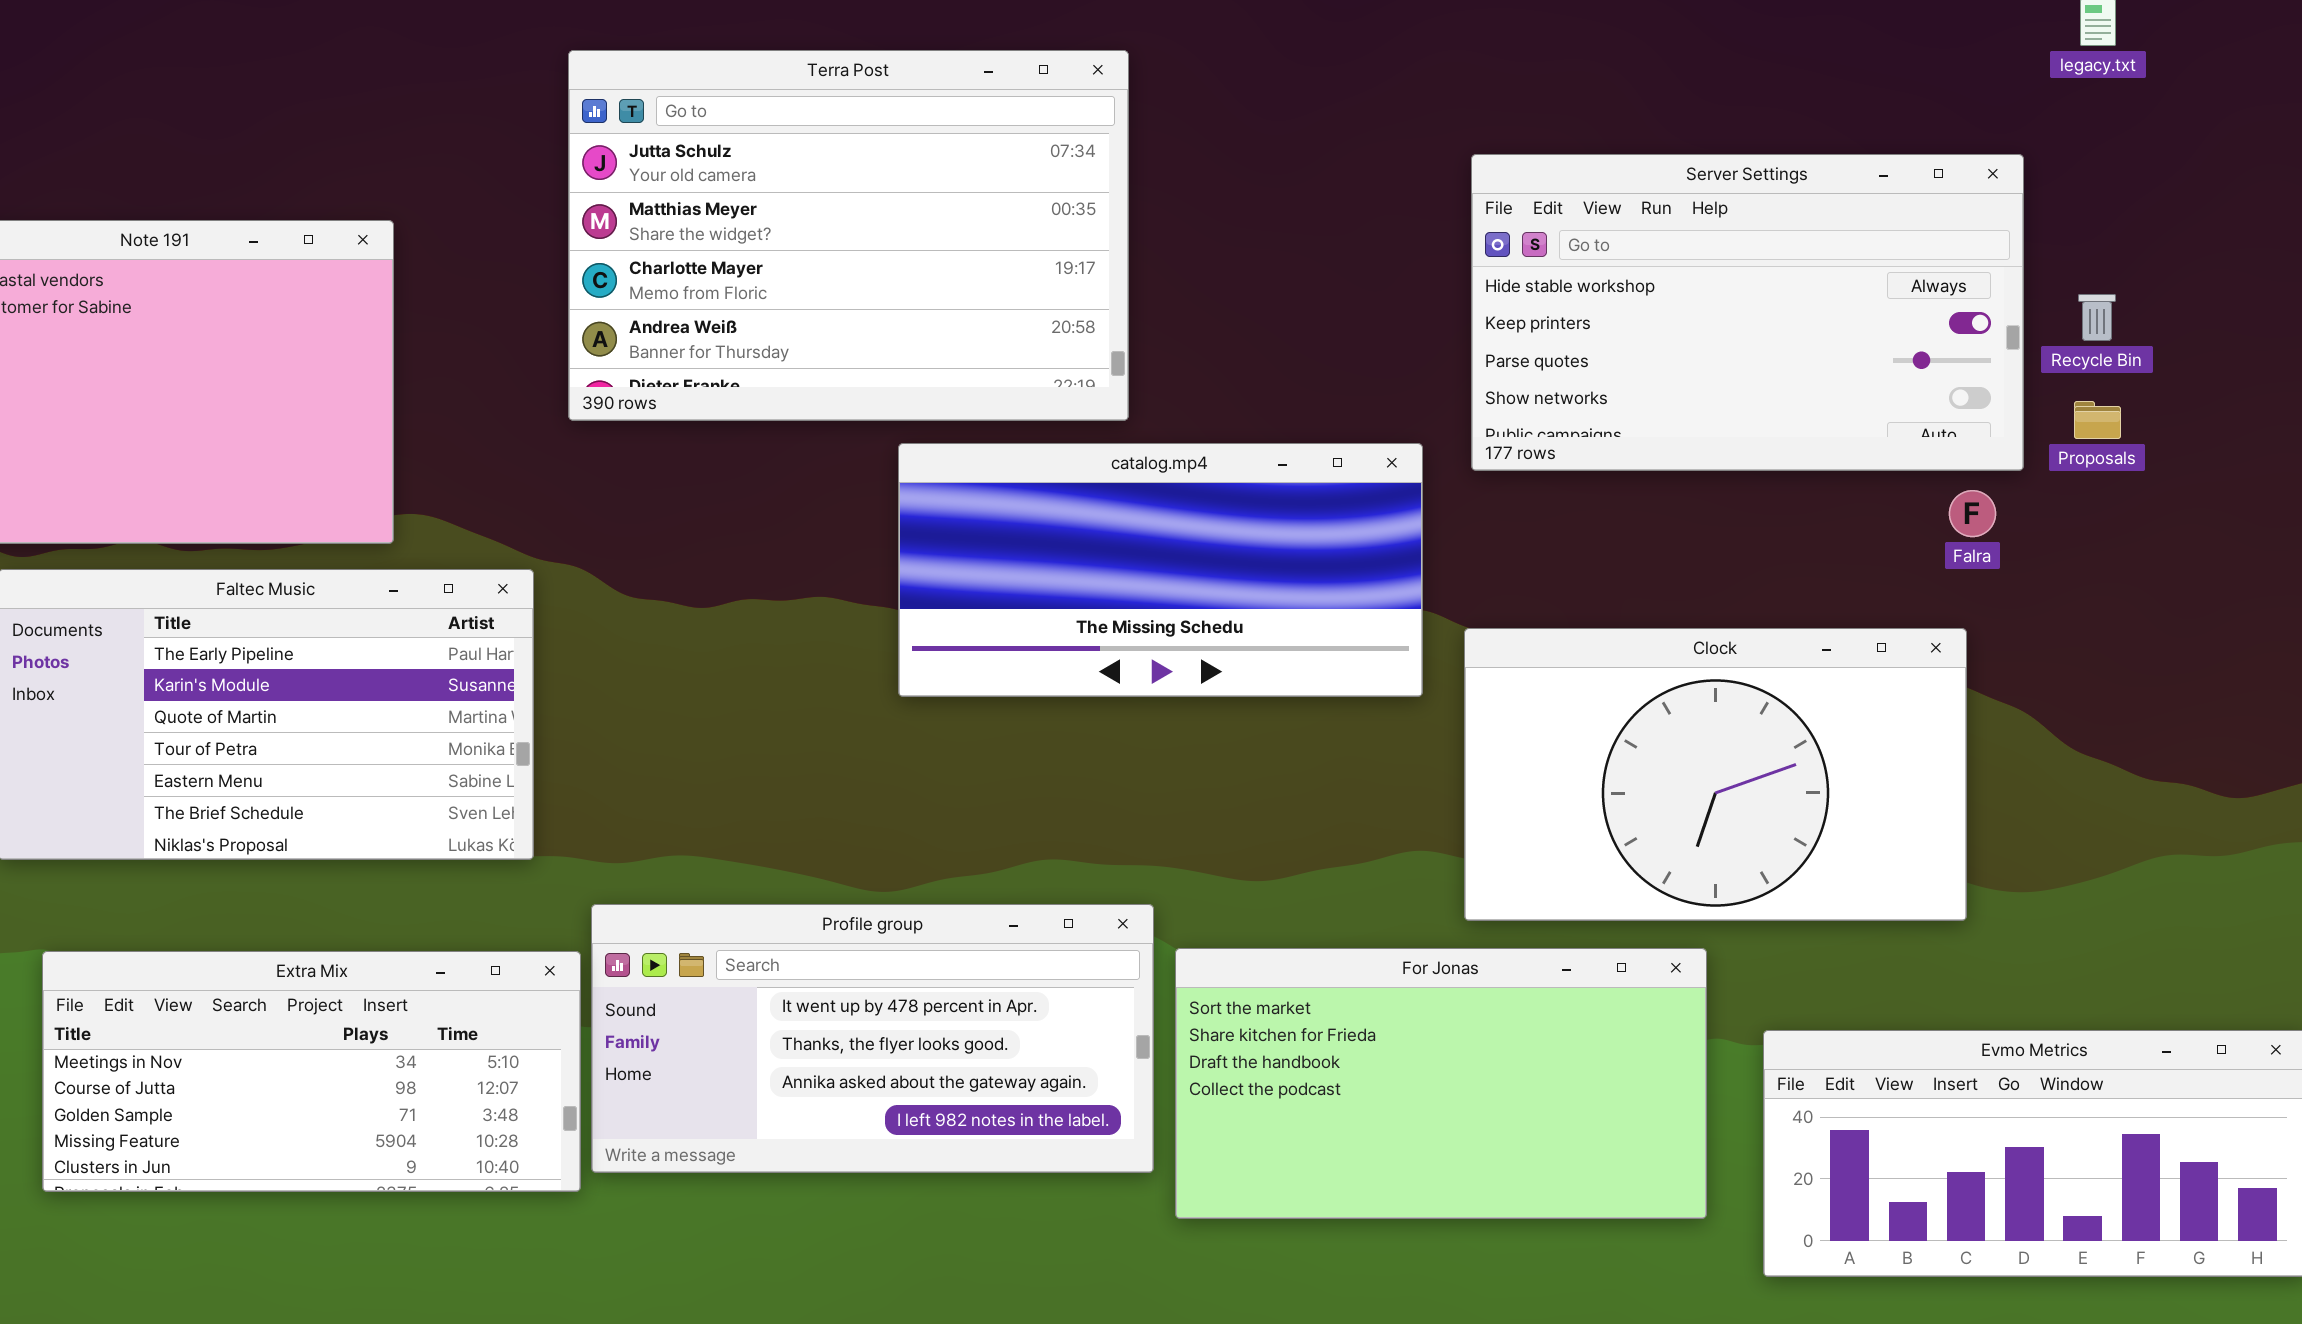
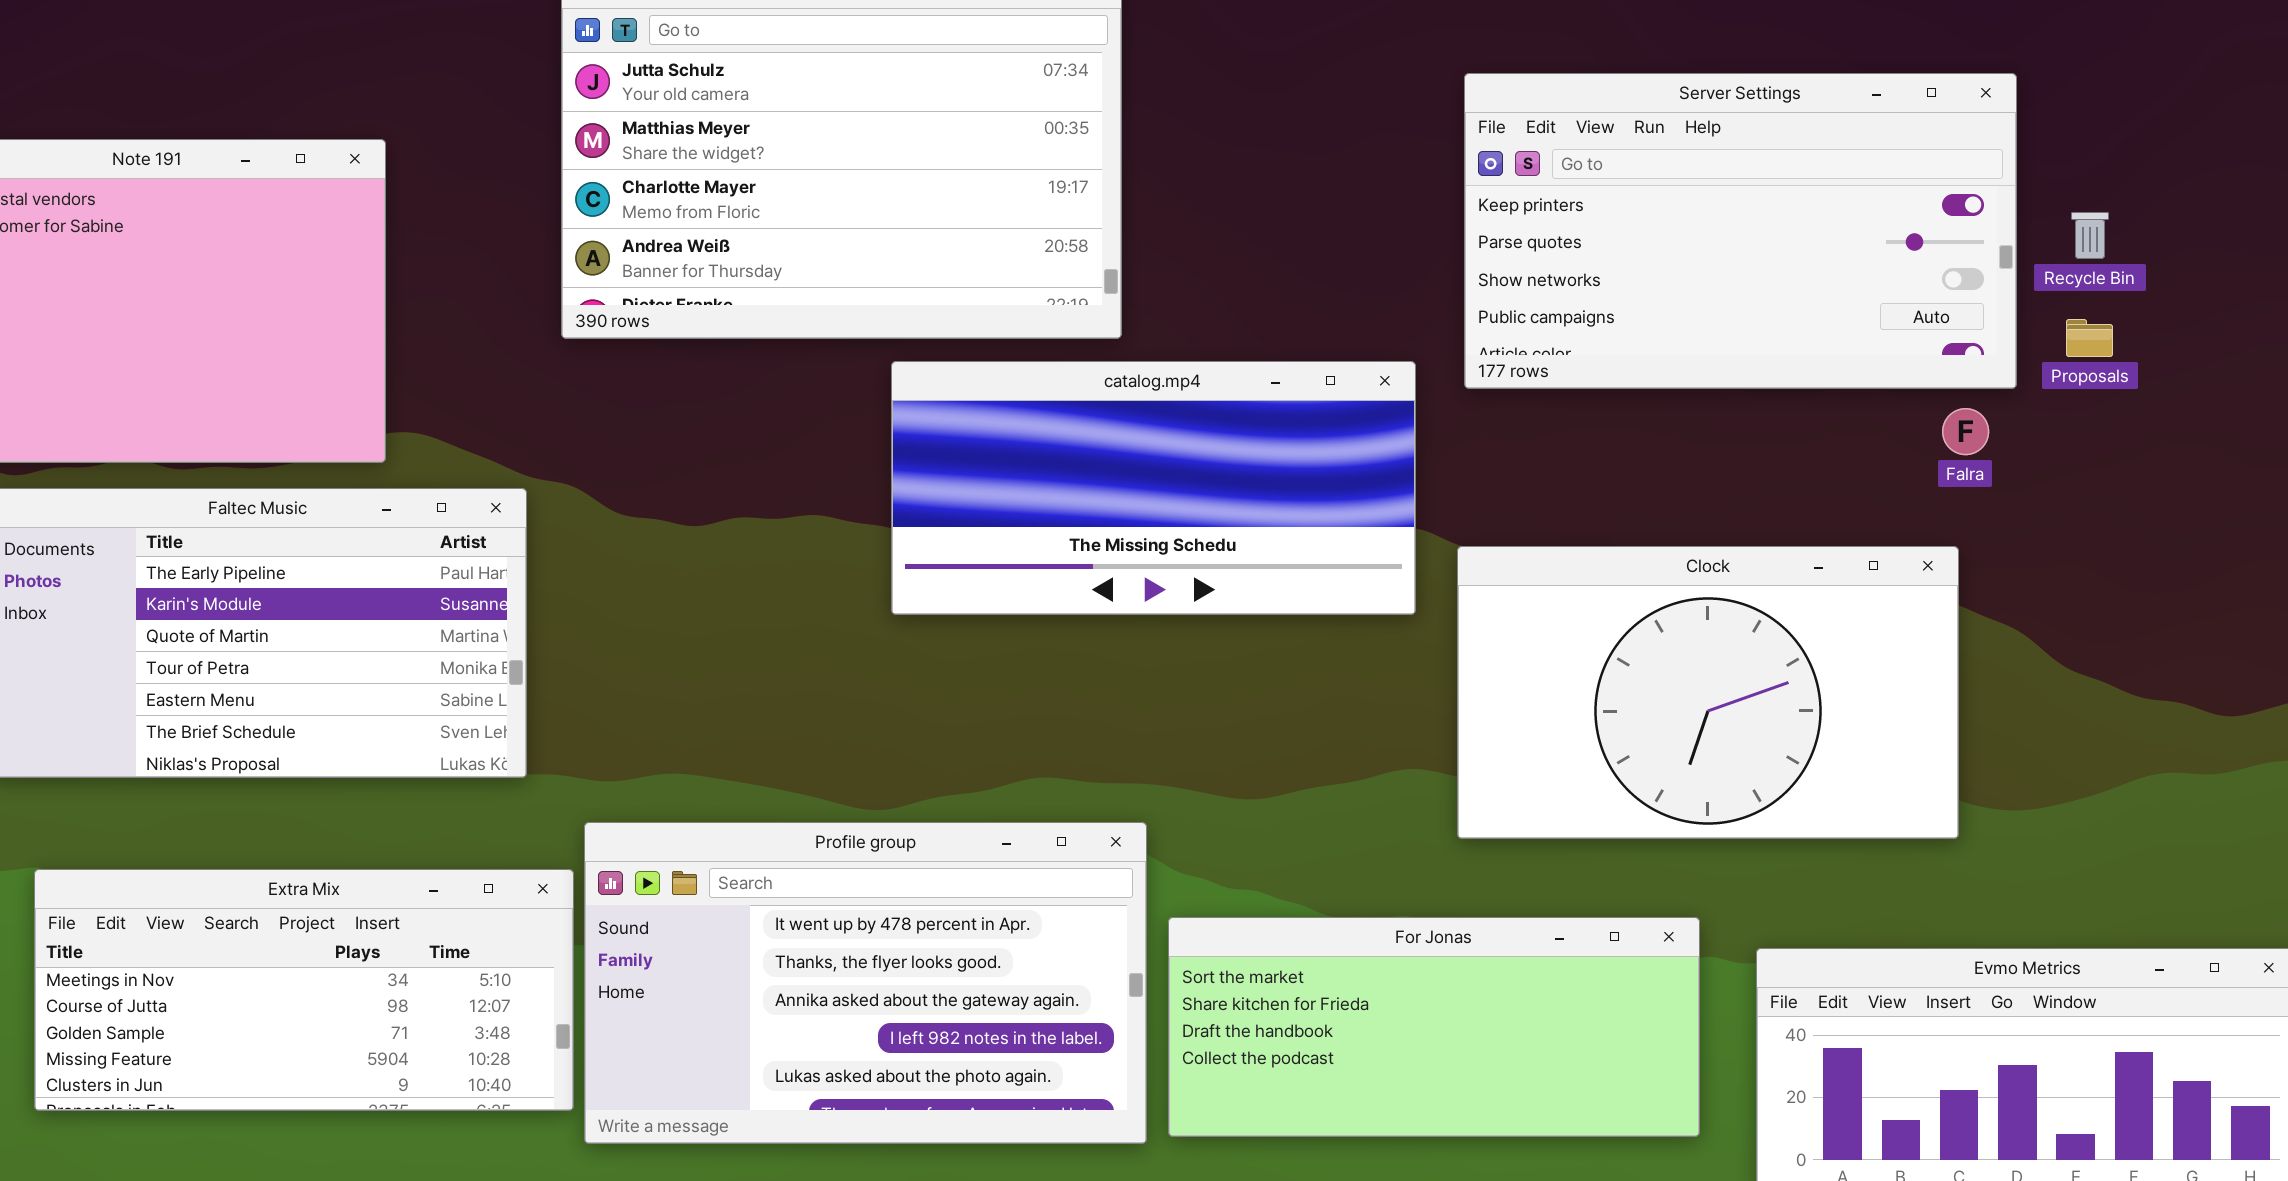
Server Settings: [1471,154,2024,471] -> [1464,73,2017,389], scrolled down 1 row
Profile group: [591,904,1154,1173] -> [584,822,1147,1144], resized
For Jonas: [1175,948,1707,1219] -> [1168,917,1700,1137], resized

